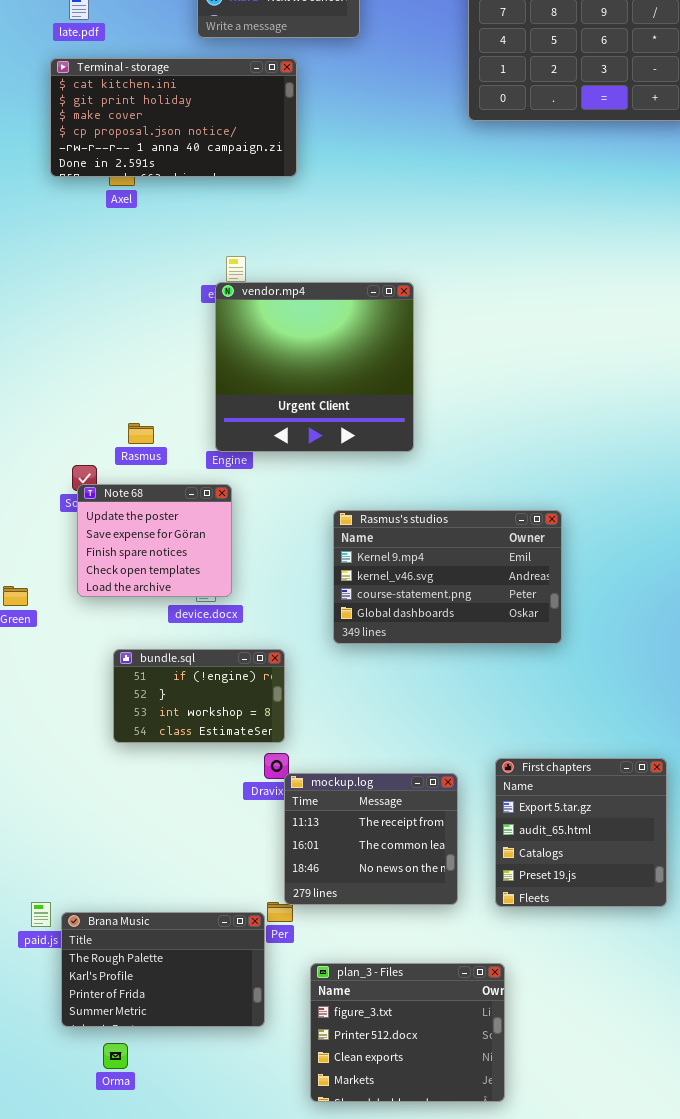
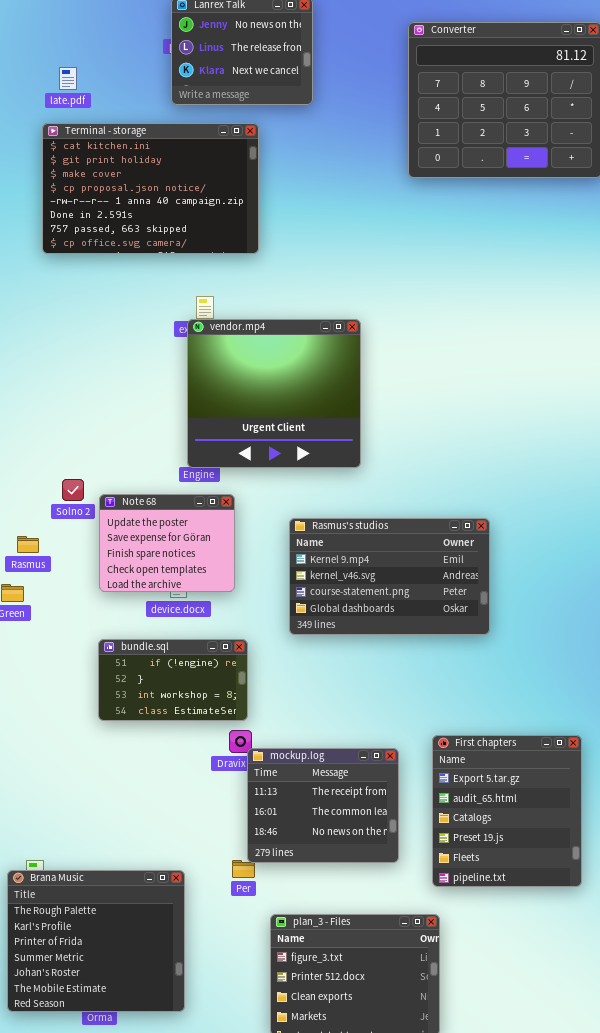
Terminal - storage: [50,58,297,177] -> [42,123,259,254], resized
Rasmus: [128,423,154,444] -> [17,536,39,553], moved
Note 68: [77,484,232,597] -> [99,494,235,592], moved
First chapters: [495,758,667,907] -> [432,735,582,887], resized
Brana Music: [61,912,265,1027] -> [7,870,185,1012], moved, resized

